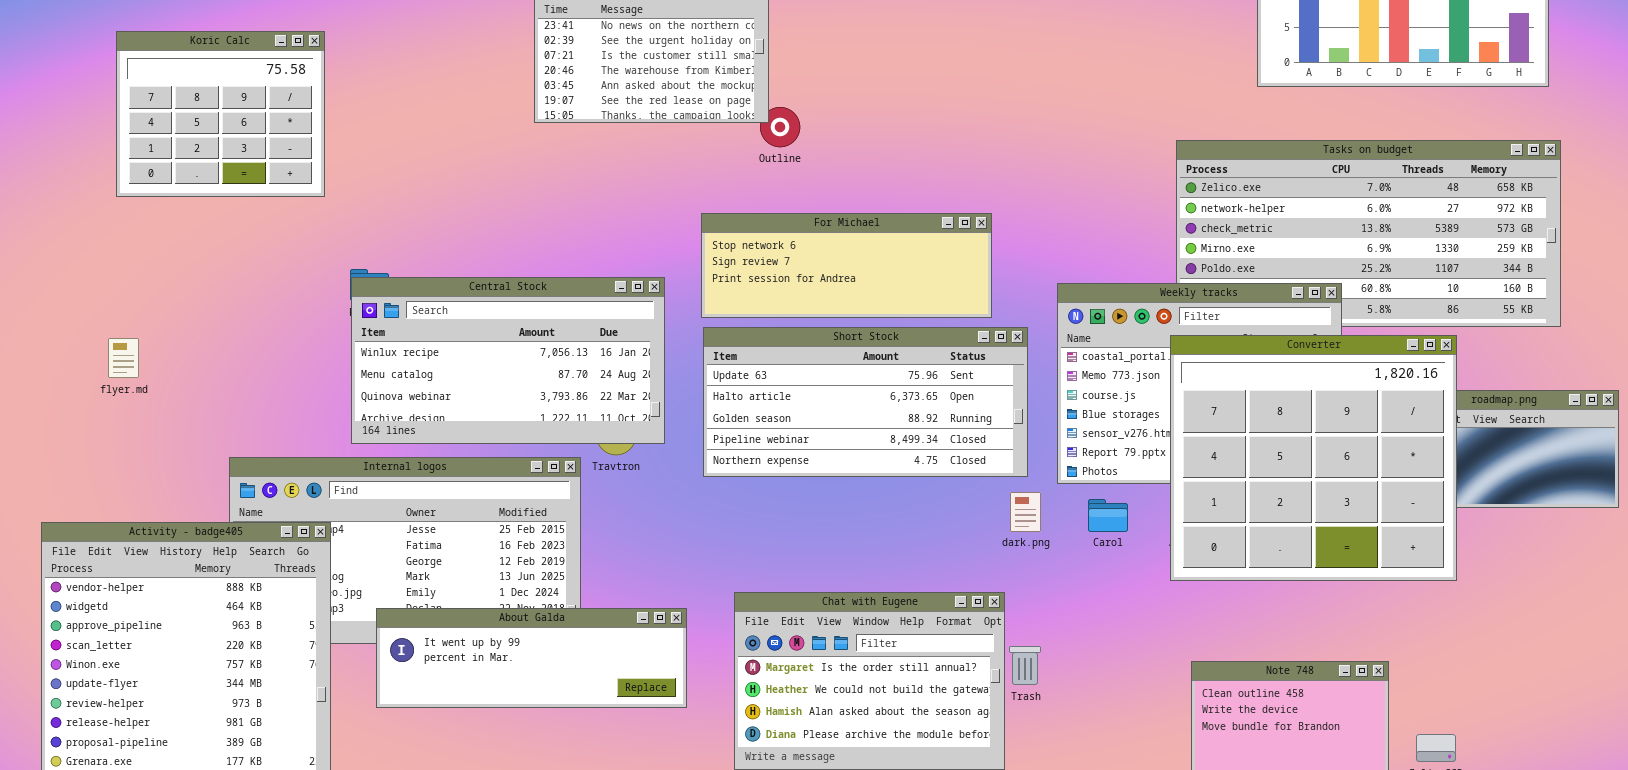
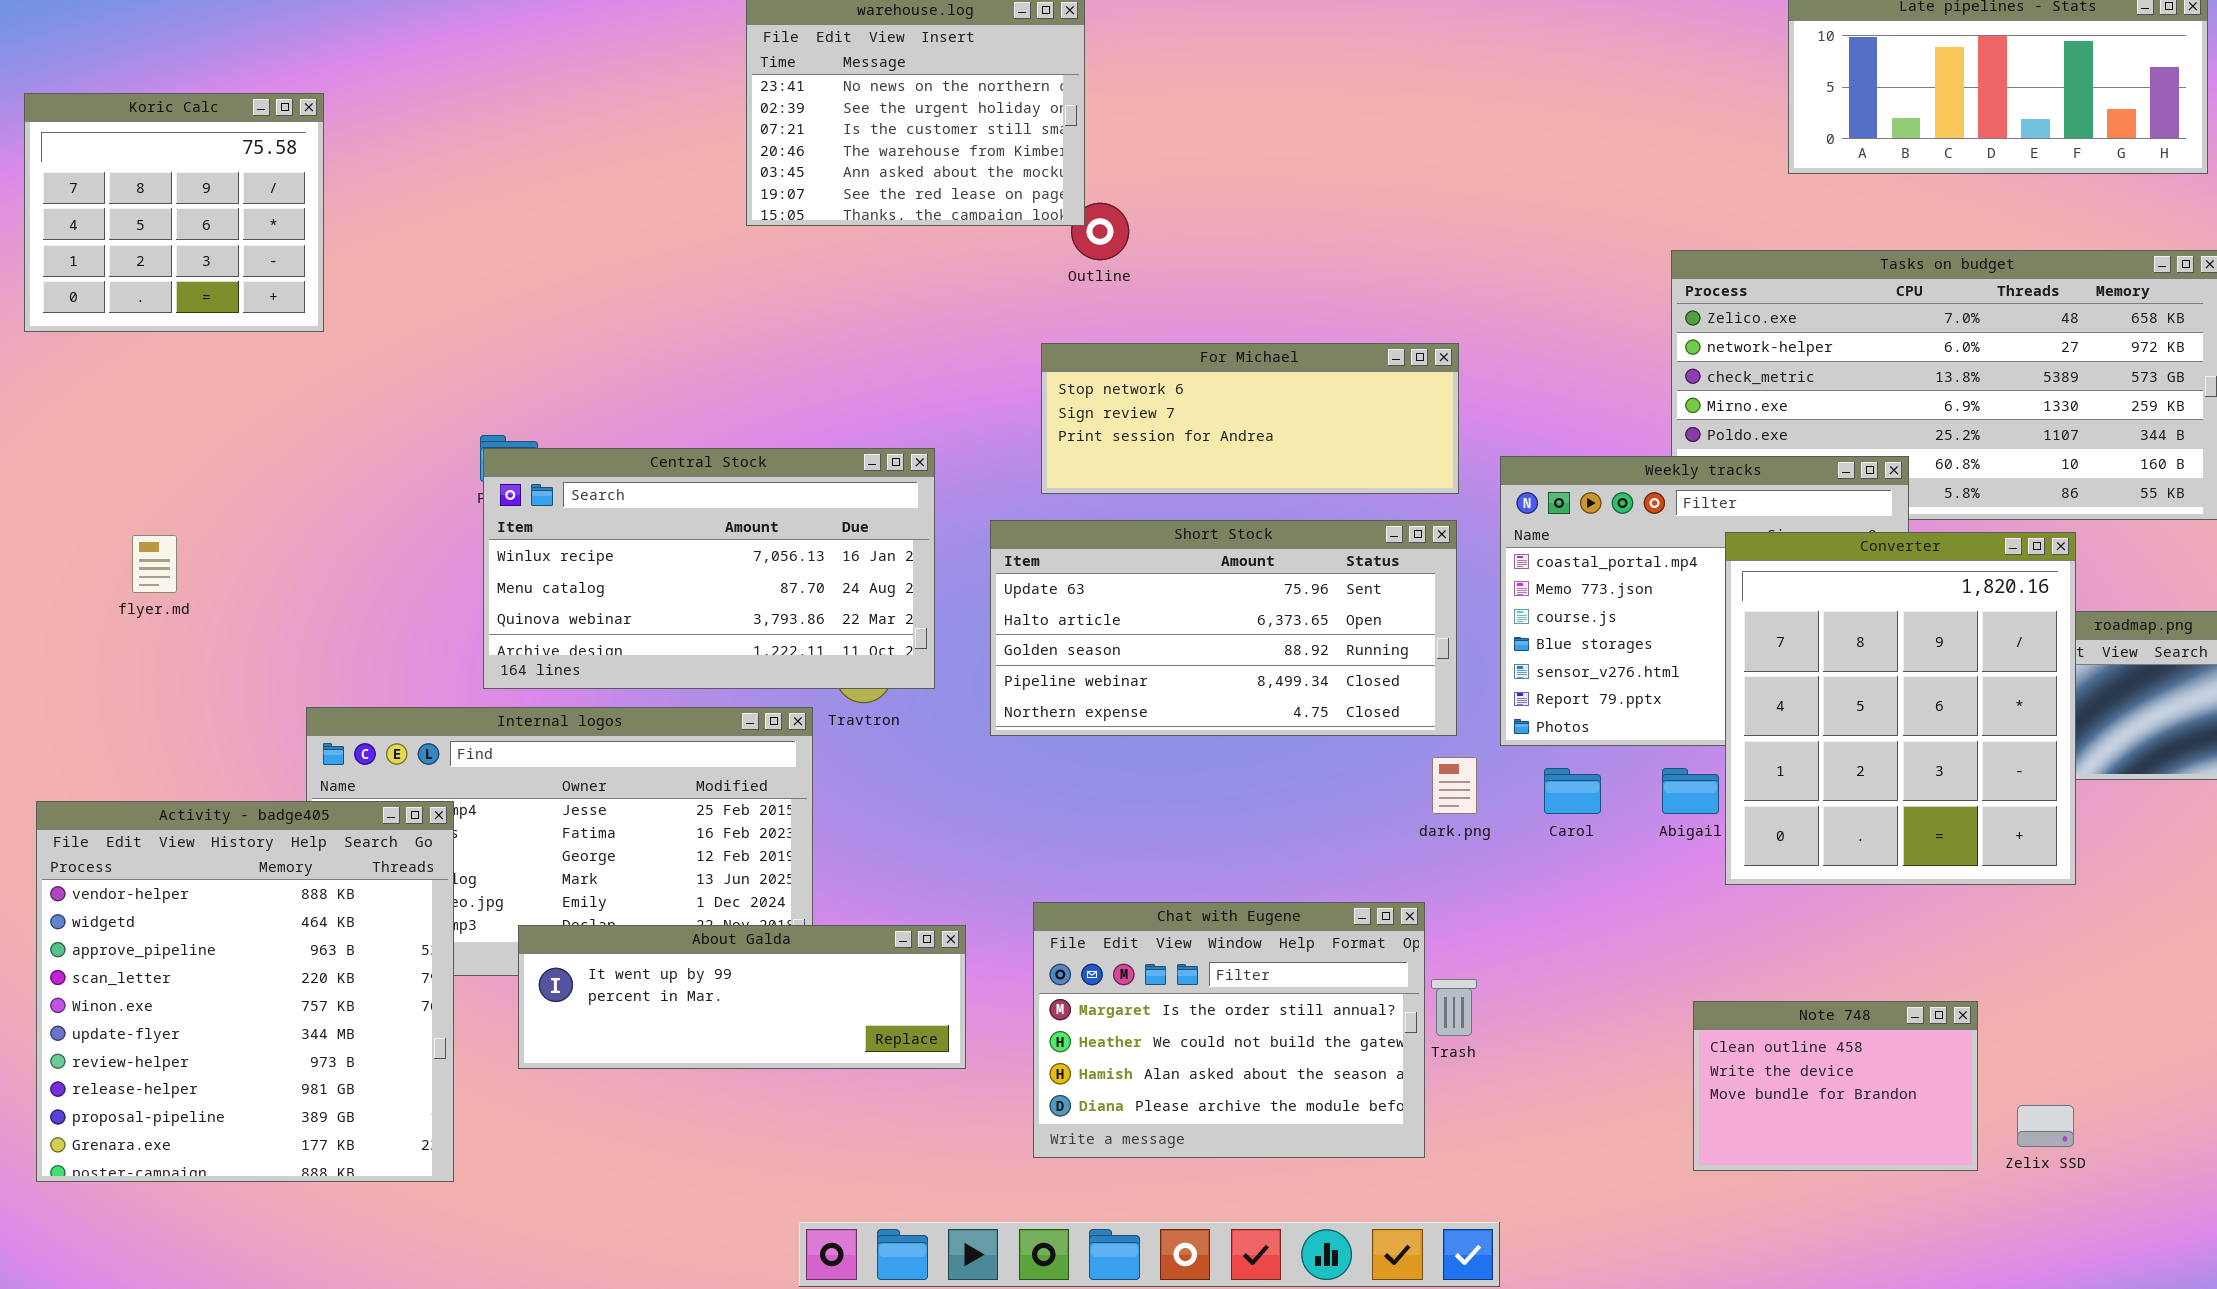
Koric Calc: [116,31,325,197] -> [24,93,324,332], moved
For Michael: [701,213,992,318] -> [1041,343,1459,494], moved
Converter: [1170,335,1457,581] -> [1725,532,2076,885], resized

